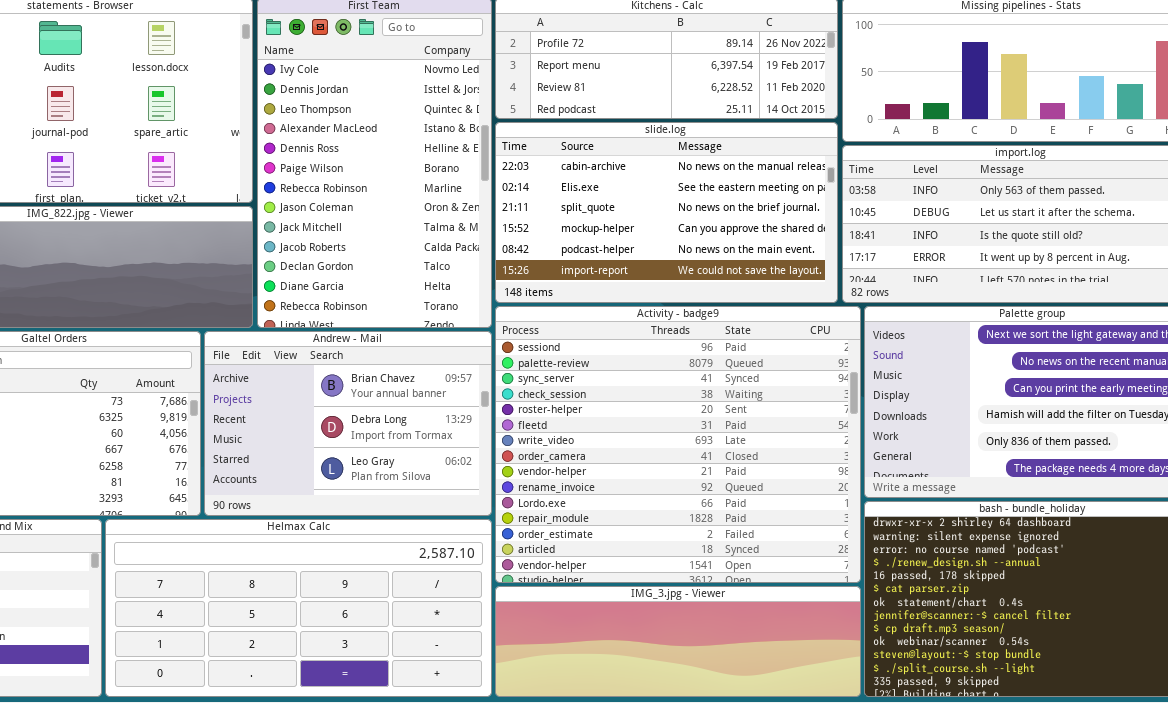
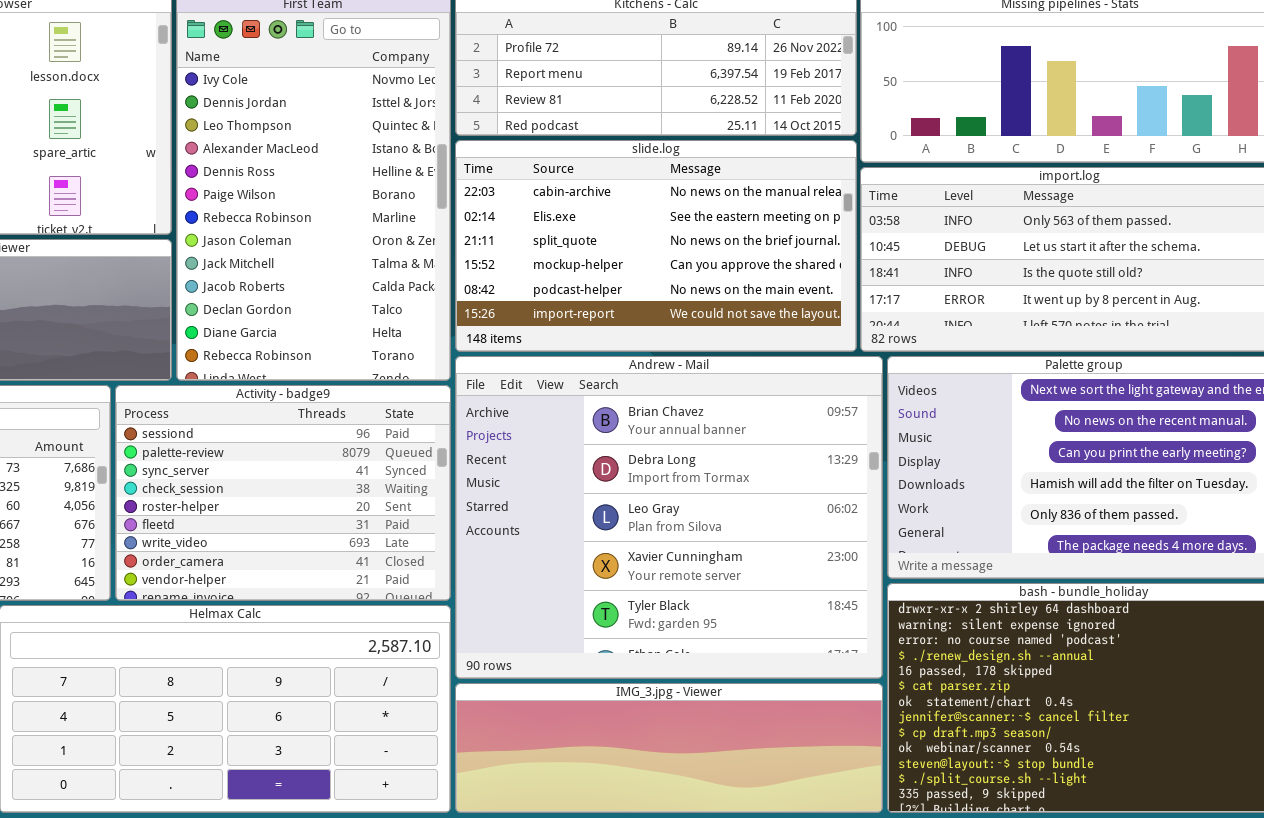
Activity - badge9: [495,306,861,583] -> [115,385,451,601], moved, resized
Andrew - Mail: [204,331,492,516] -> [455,356,883,679], moved, resized

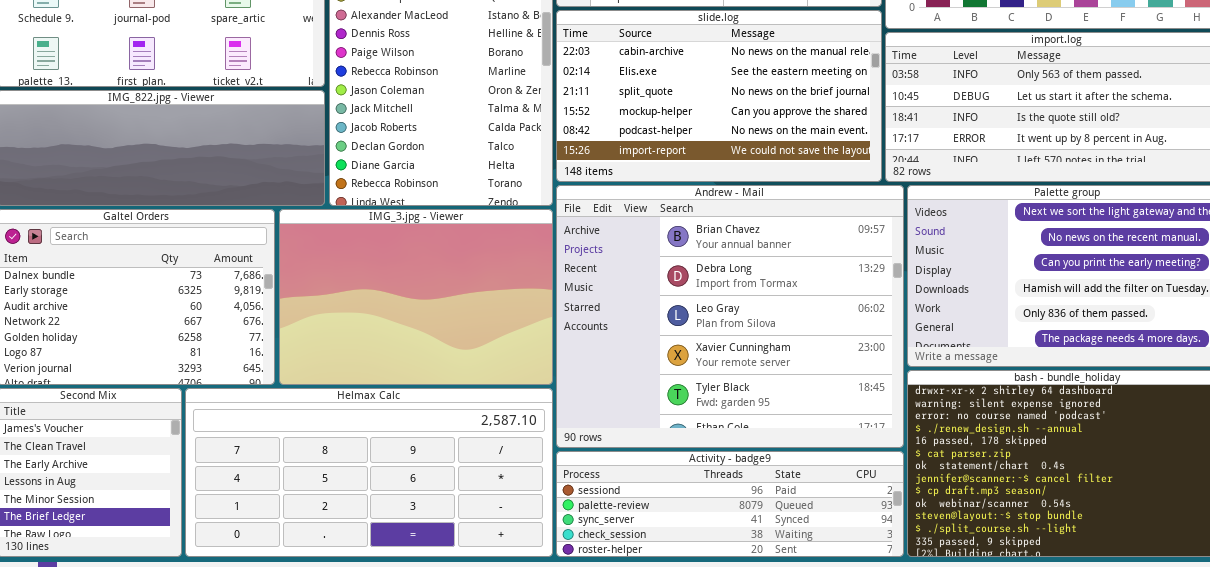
Activity - badge9: [115,385,451,601] -> [556,451,904,557], moved, resized
IMG_3.jpg - Viewer: [455,683,883,813] -> [279,209,553,385], moved, resized

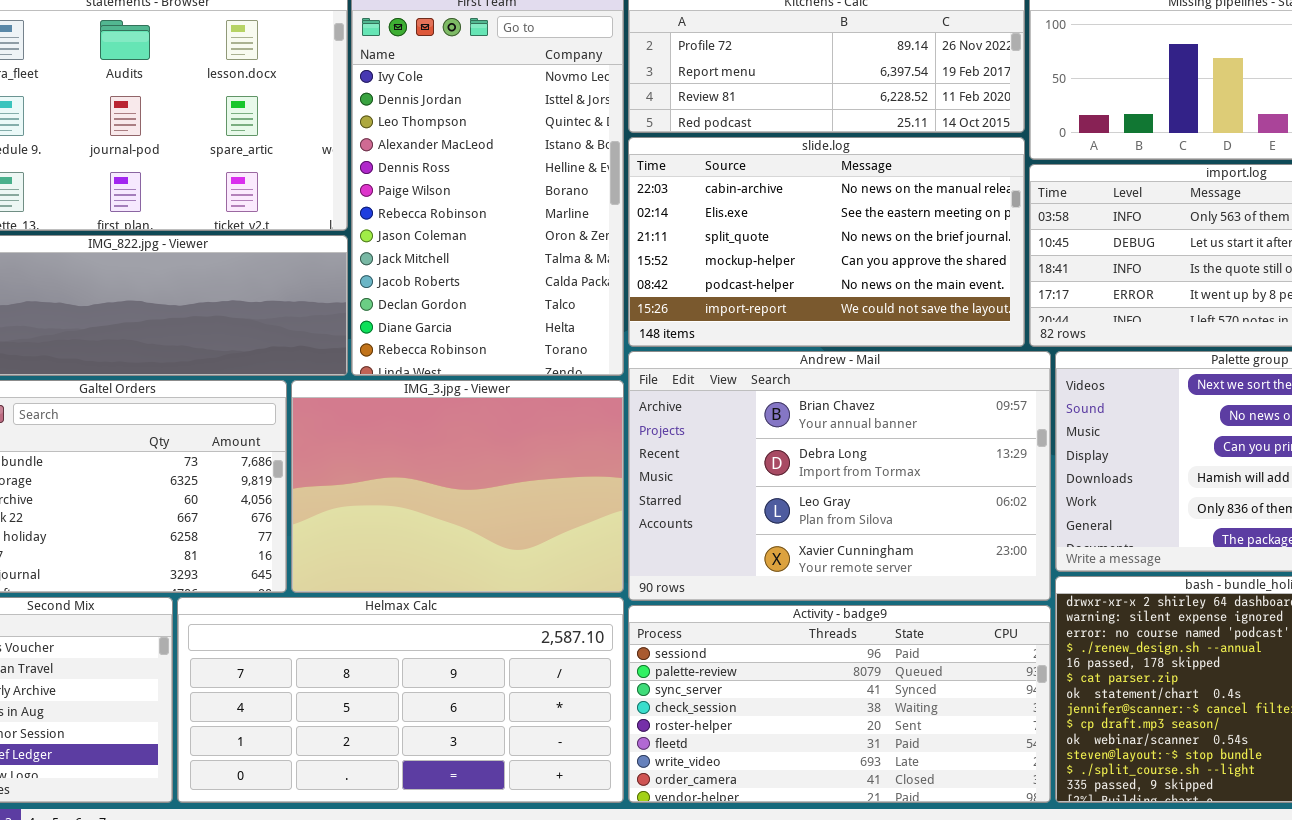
Andrew - Mail: [556,185,904,448] -> [628,351,1051,601], resized
Activity - badge9: [556,451,904,557] -> [628,605,1051,803], resized

